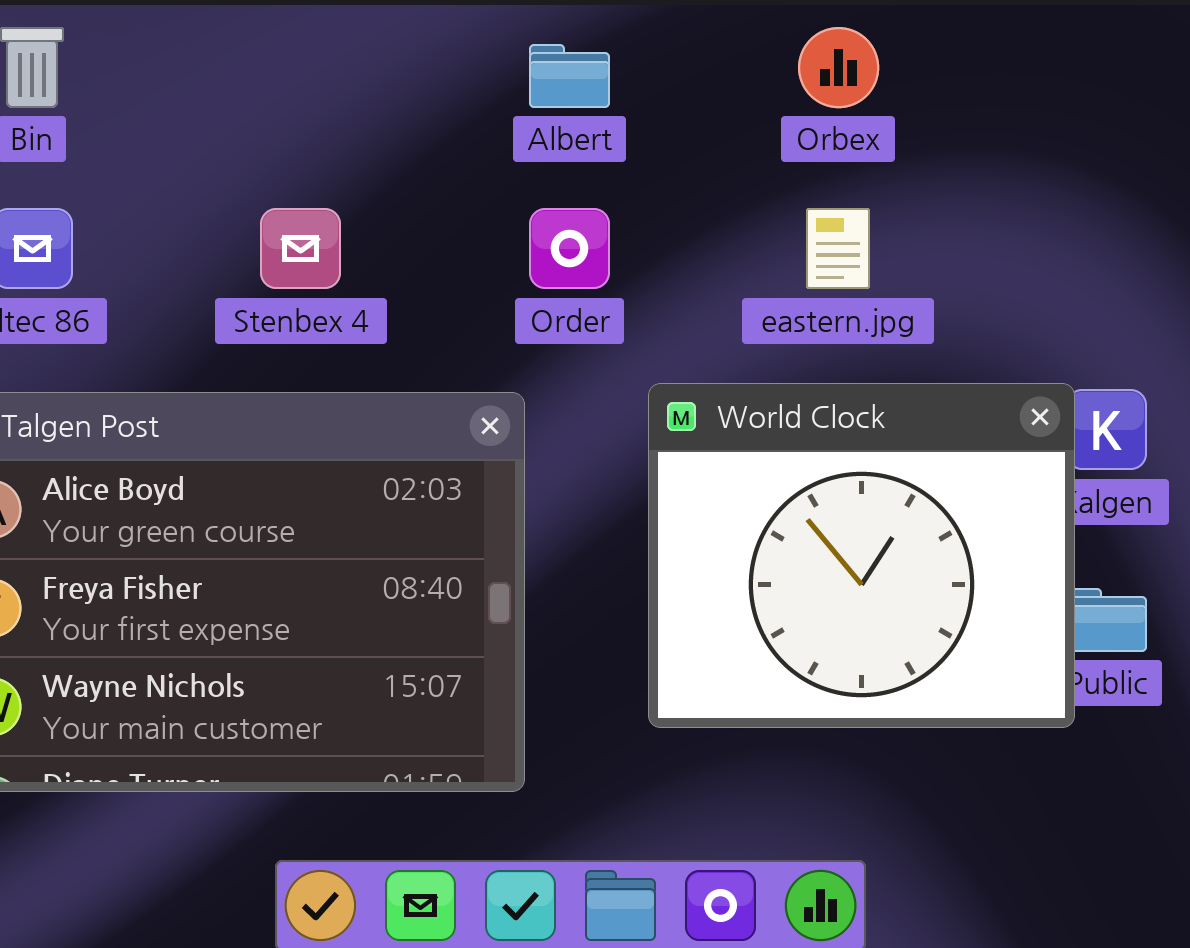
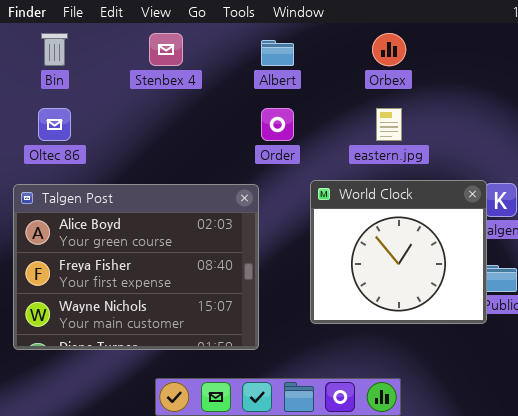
Stenbex 4: [260,208,341,289] -> [149,33,183,66], moved

